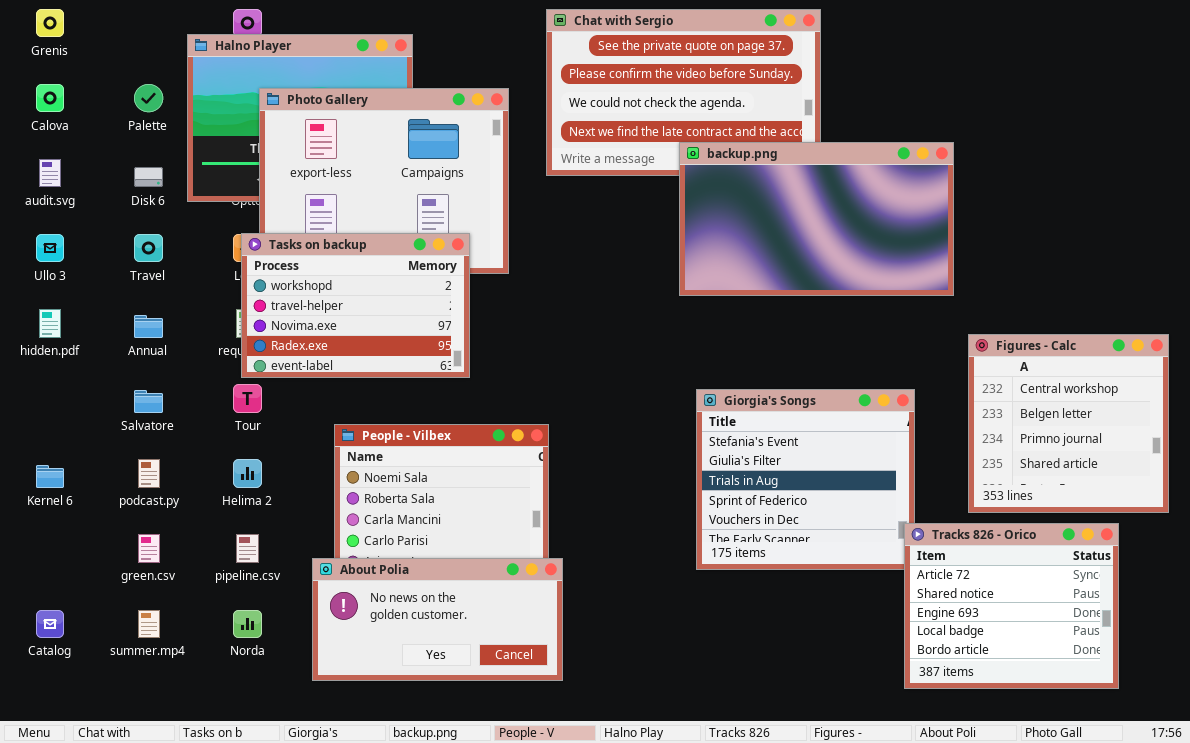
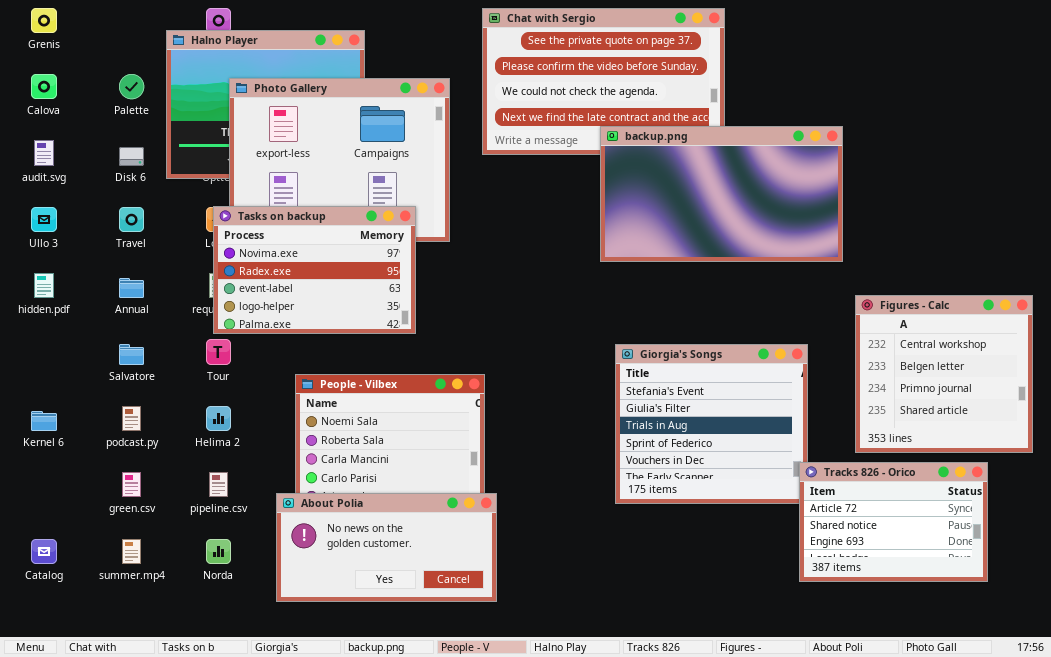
Tasks on backup: [241,233,470,378] -> [213,206,416,334], scrolled down 2 rows
Tracks 826 - Orico: [904,523,1119,689] -> [799,462,988,582], resized

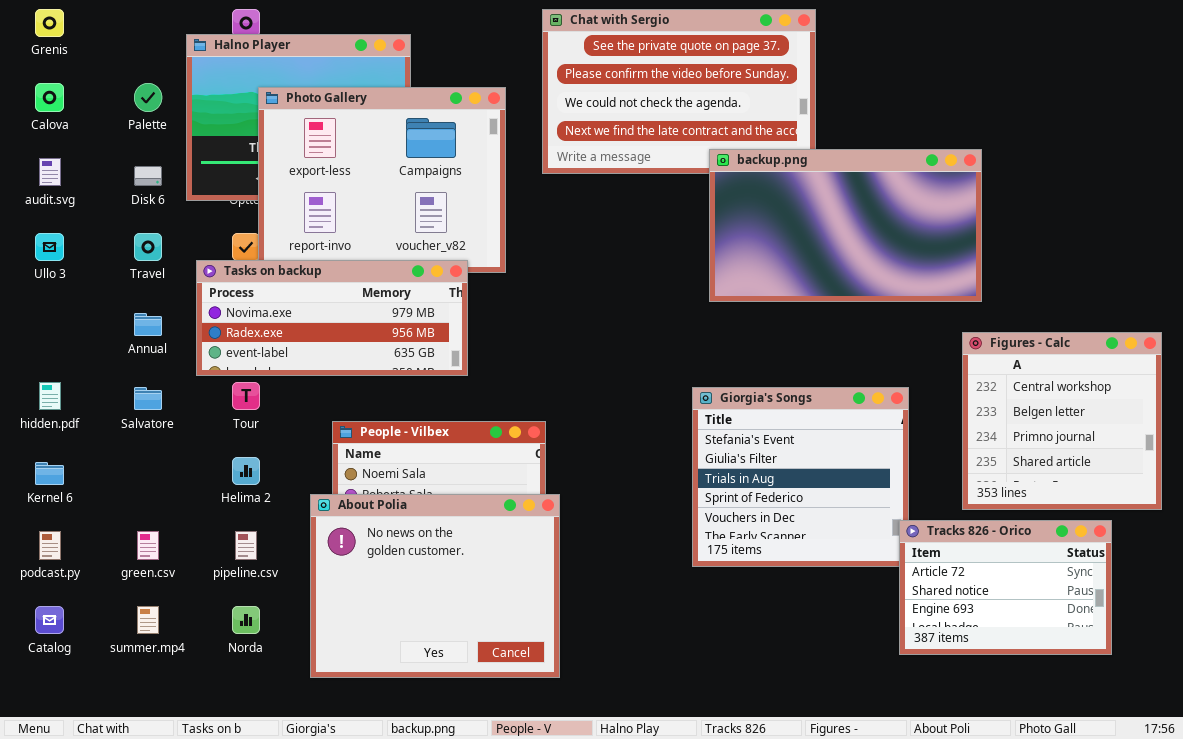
backup.png: [600,126,843,262] -> [709,149,982,302], moved
Tasks on backup: [213,206,416,334] -> [196,260,468,376], resized
hidden.pdf: [34,273,54,298] -> [39,382,61,410], moved
podcast.py: [122,406,141,431] -> [39,531,61,560], moved
About Polia: [276,493,497,602] -> [310,494,560,678], resized

